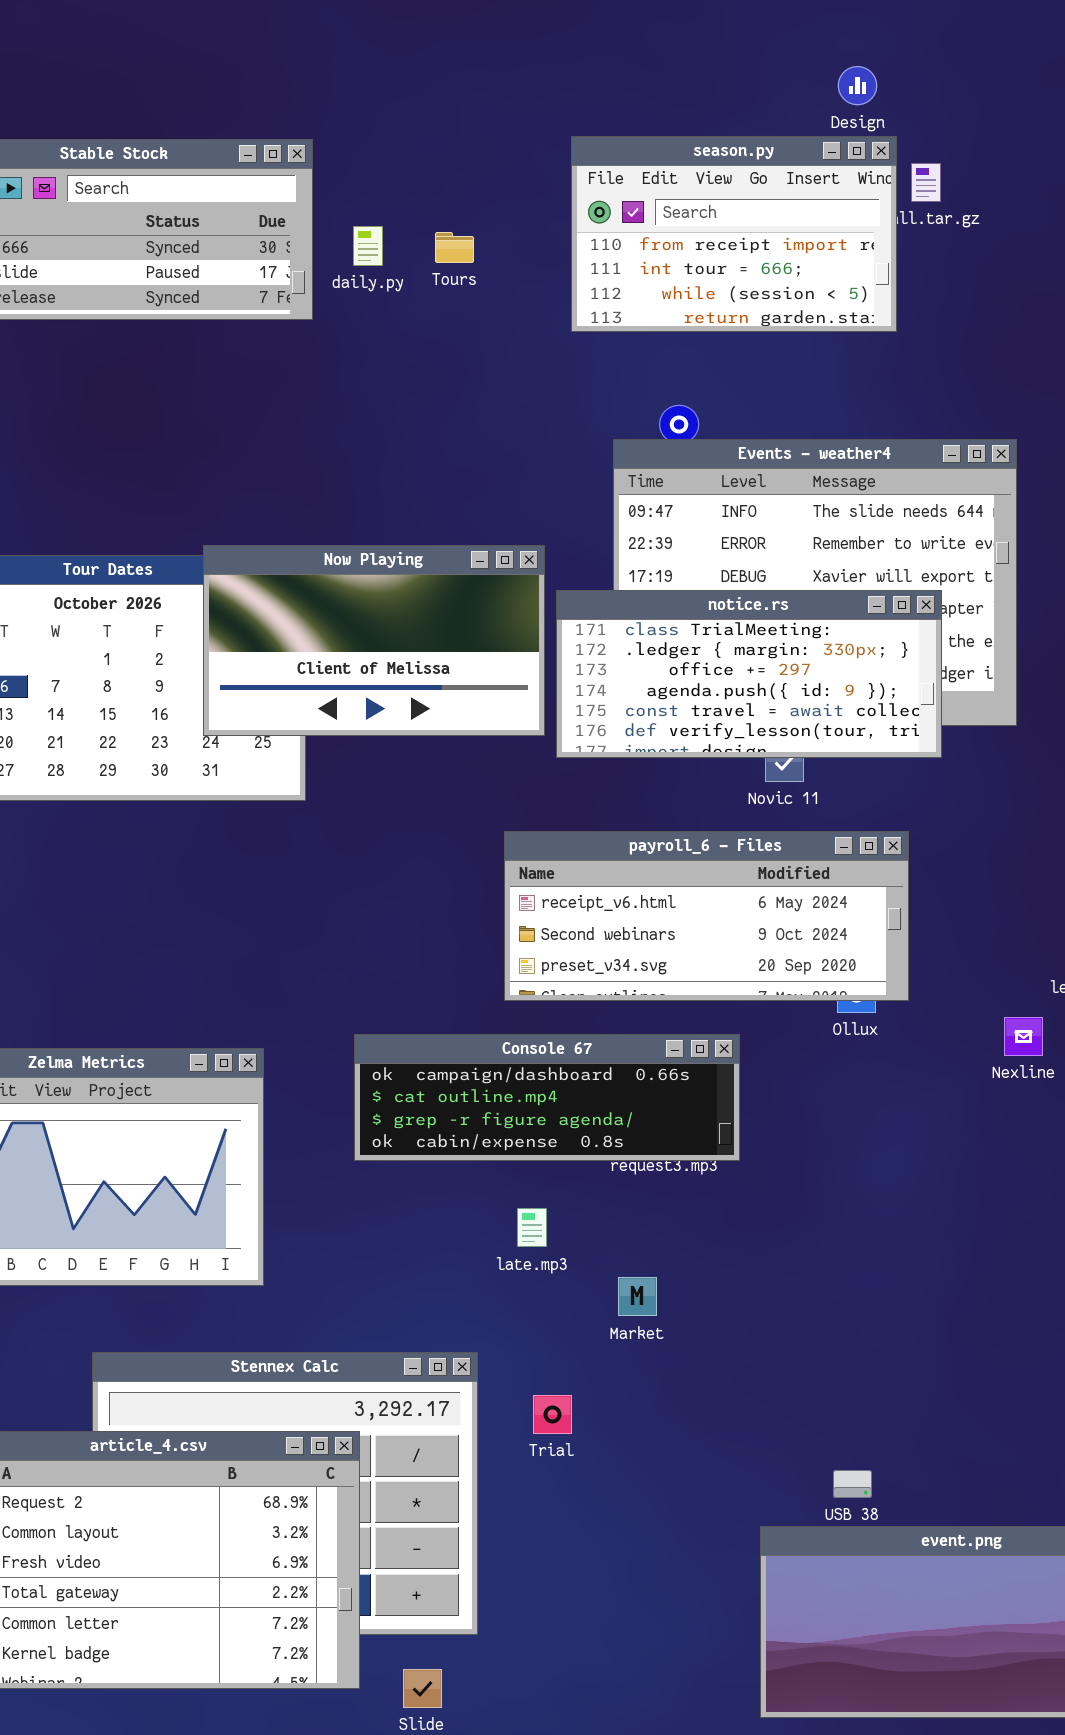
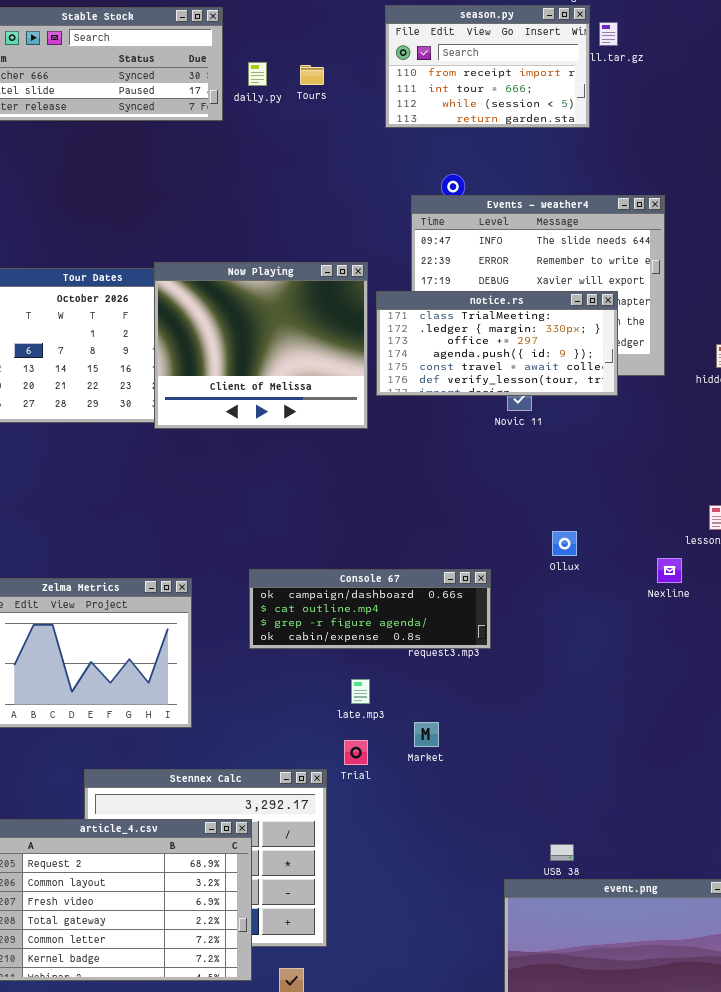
Now Playing: [203,545,545,736] -> [154,262,368,429], resized
payroll_6 - Files: [504,831,909,1001] -> none, closed
Trial: [533,1395,572,1434] -> [344,740,368,765], moved

